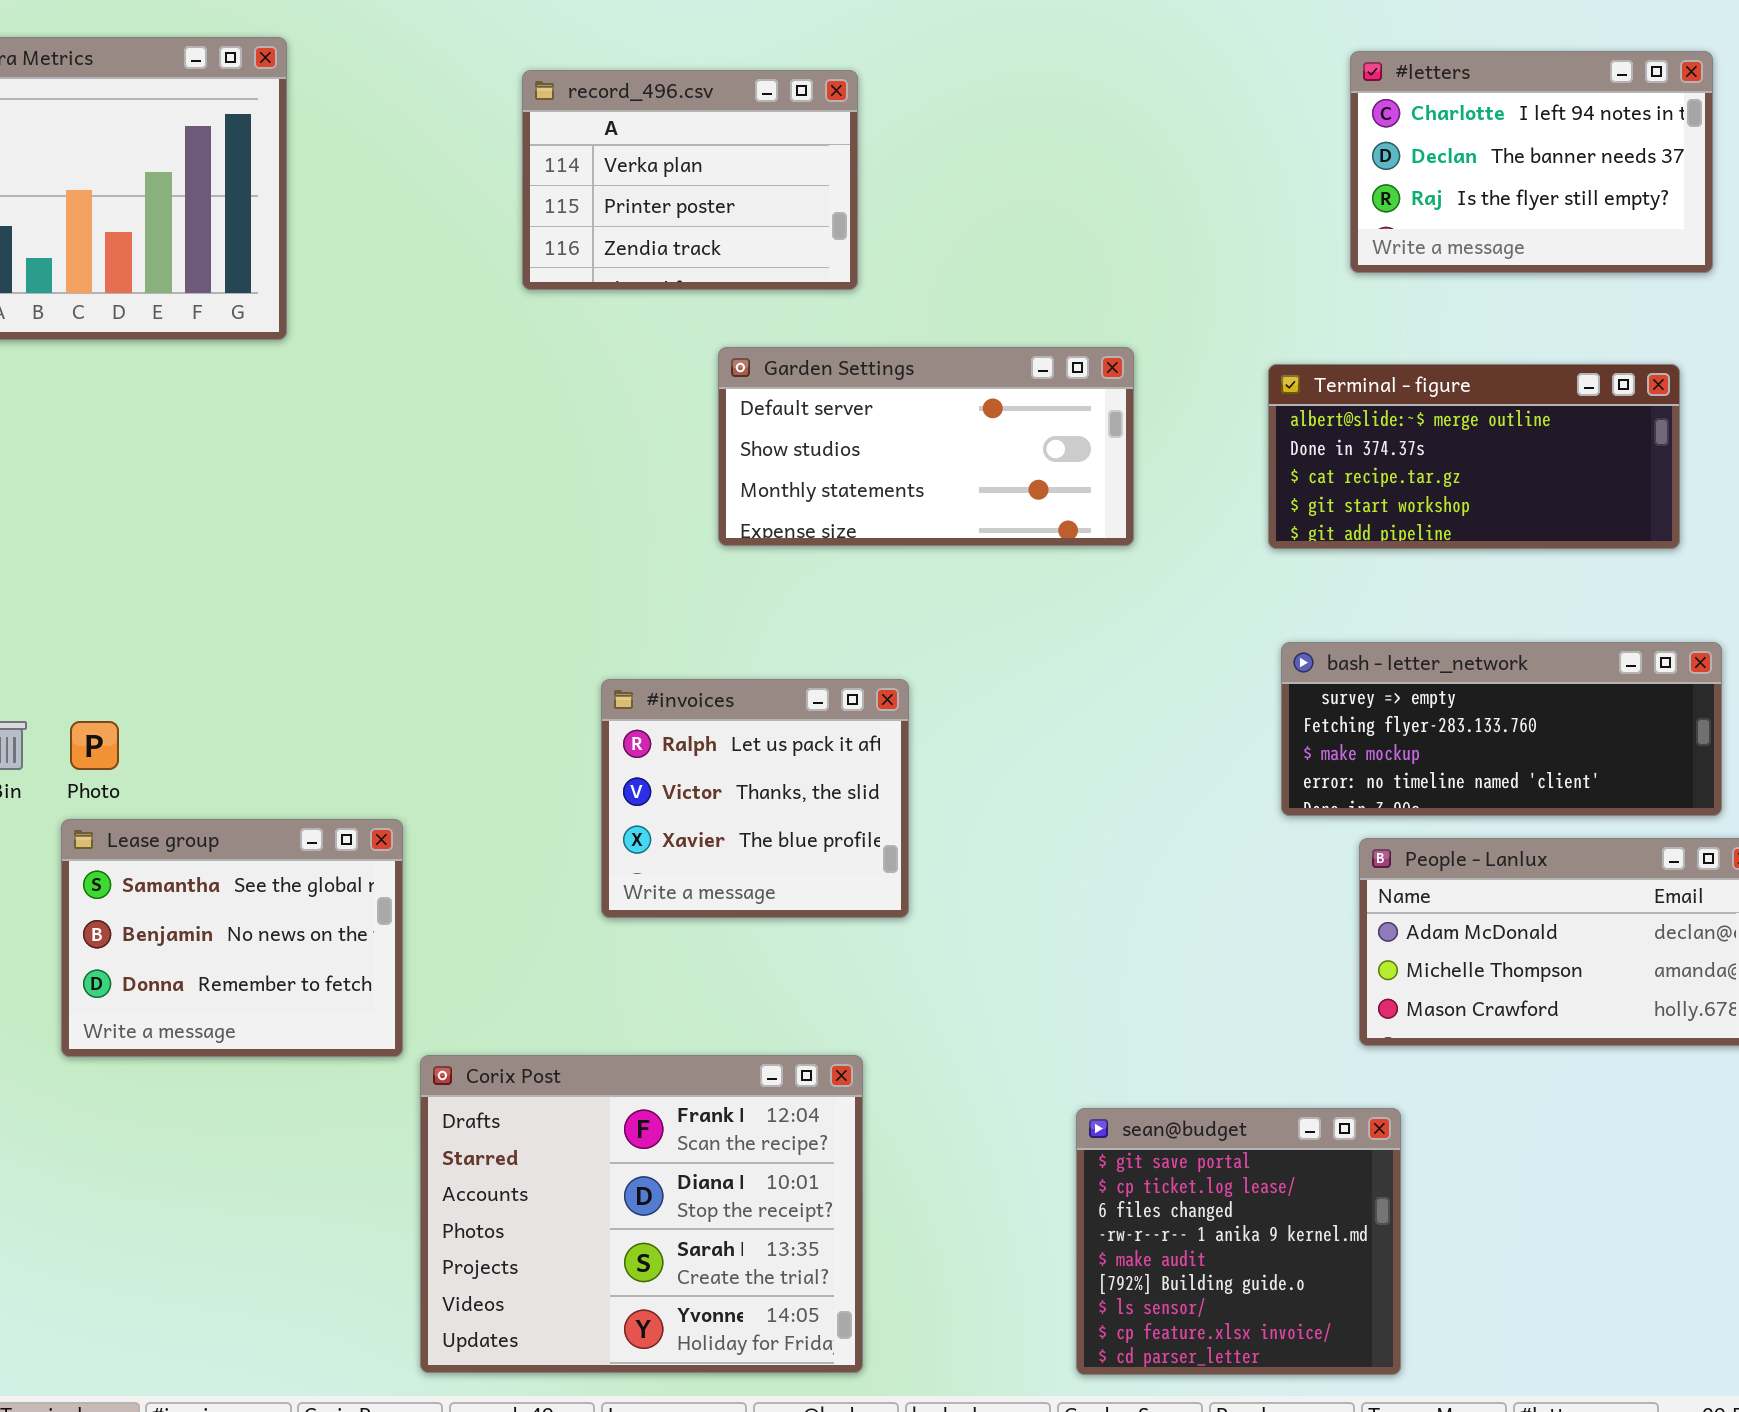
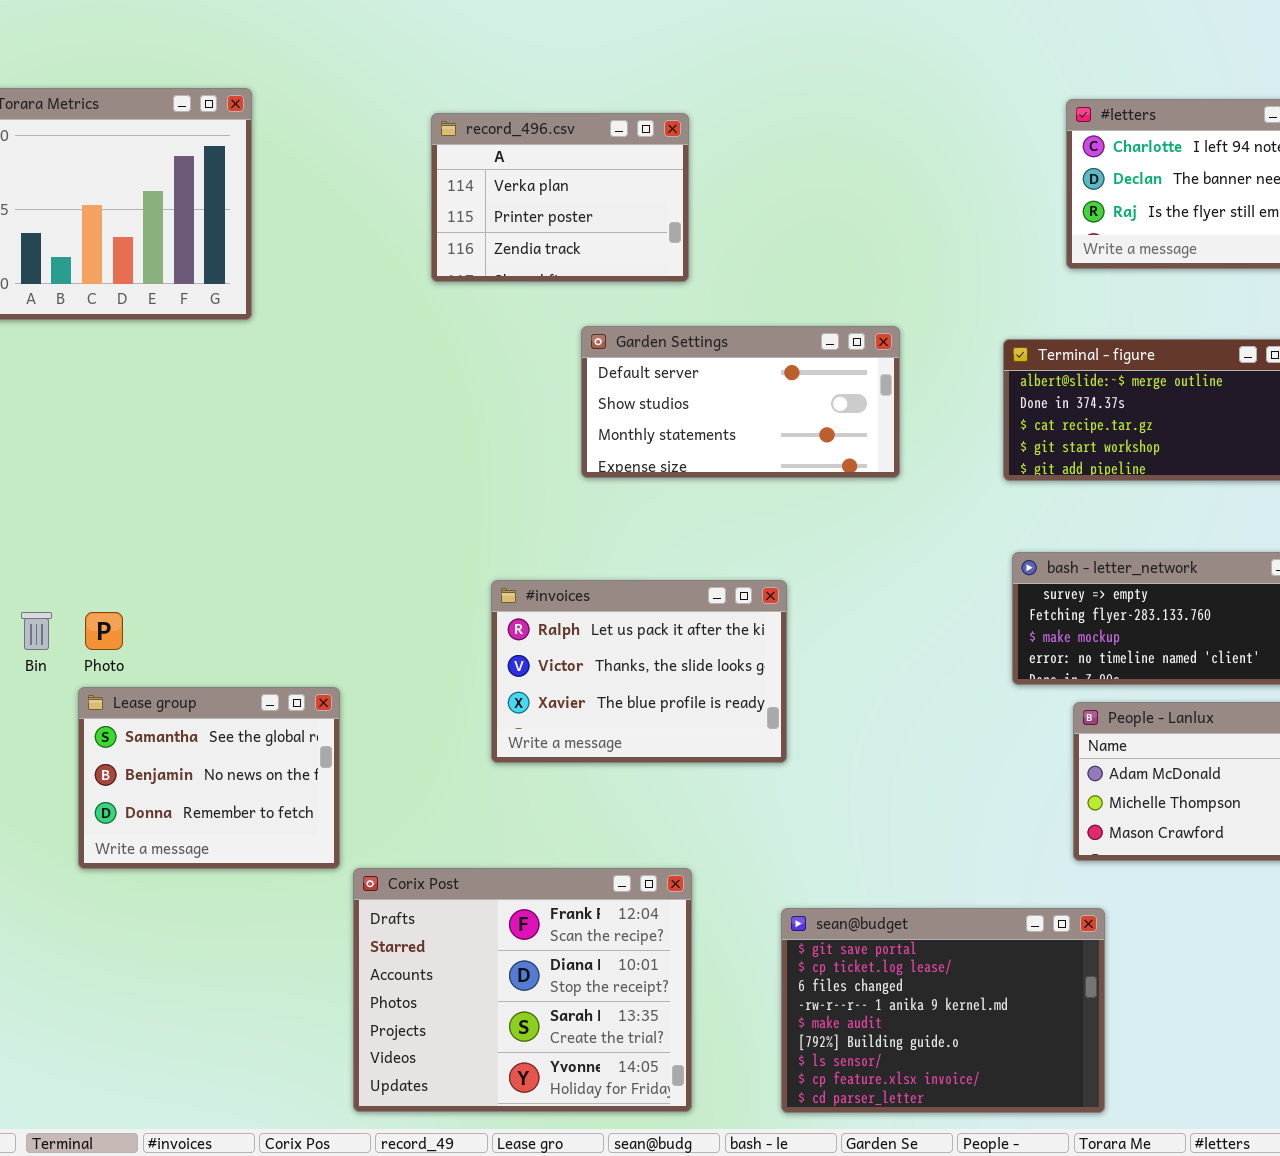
#invoices: [601,679,909,918] -> [491,580,787,763], resized
sean@budget: [1076,1108,1401,1375] -> [781,908,1105,1113], resized

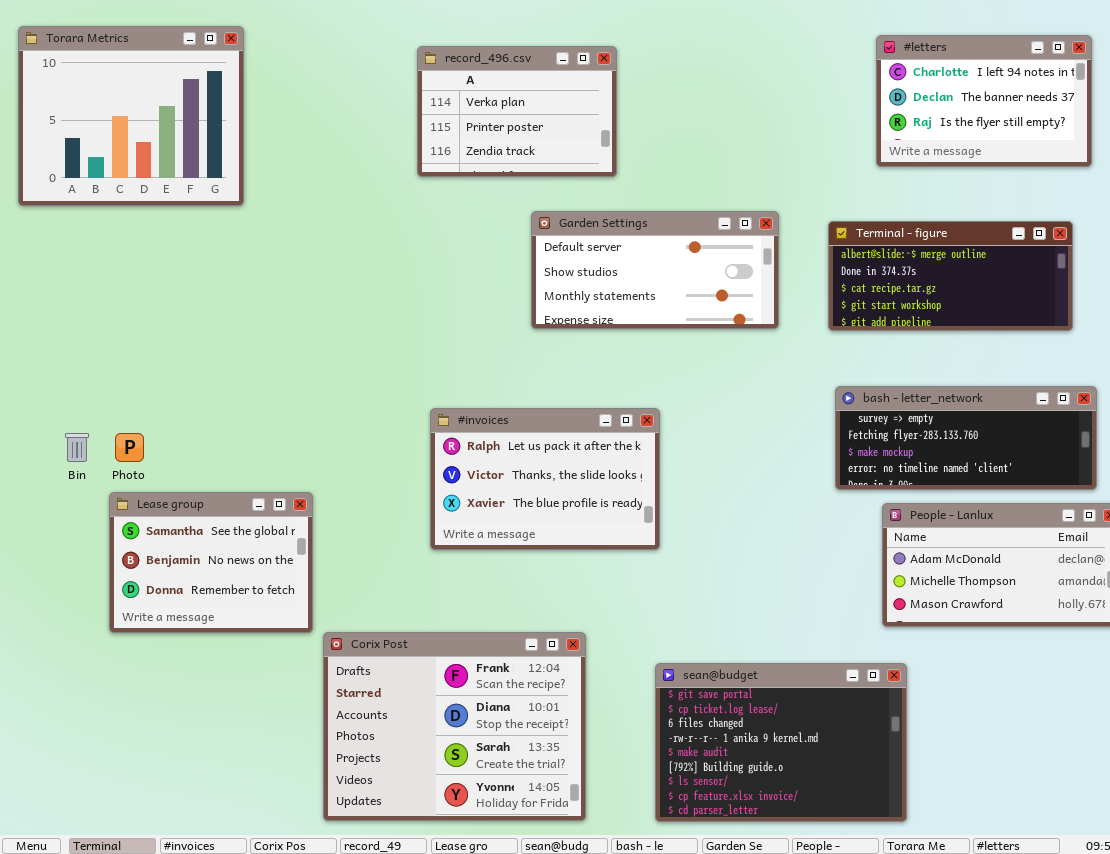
record_496.csv: [431,113,689,282] -> [417,46,617,177], moved
Garden Settings: [581,326,900,478] -> [531,211,779,329], moved

